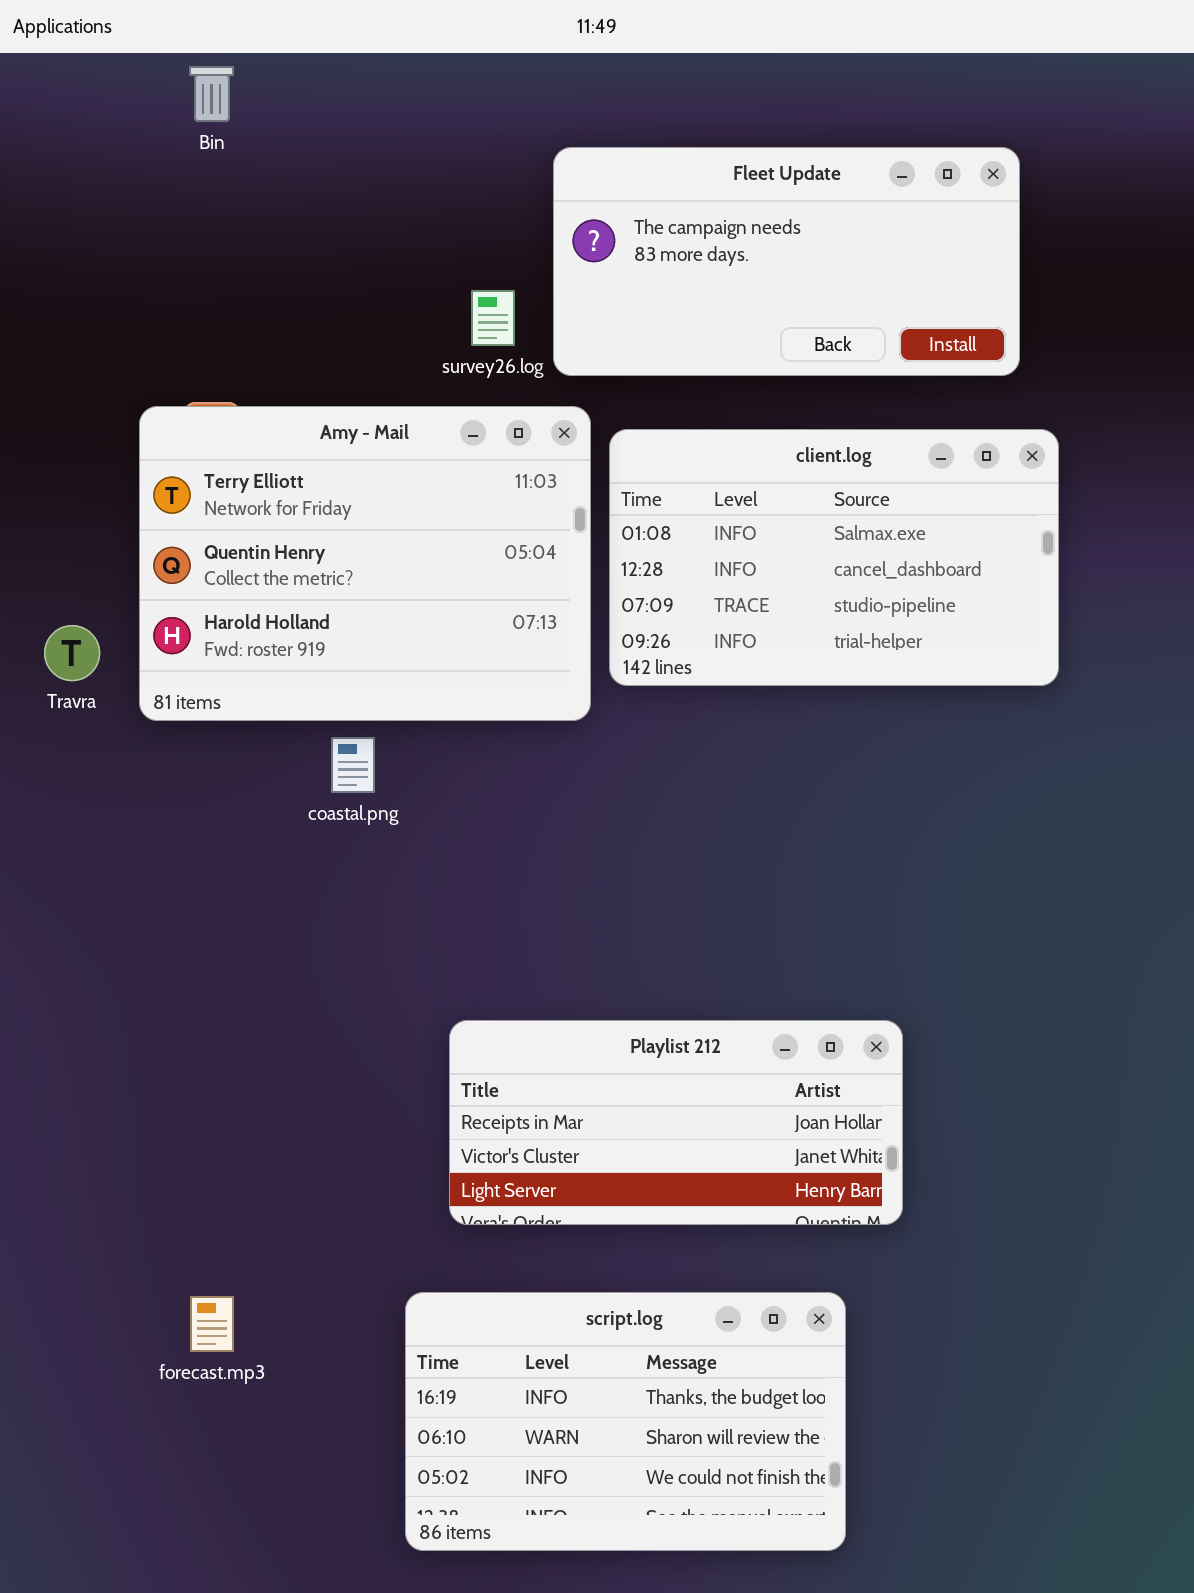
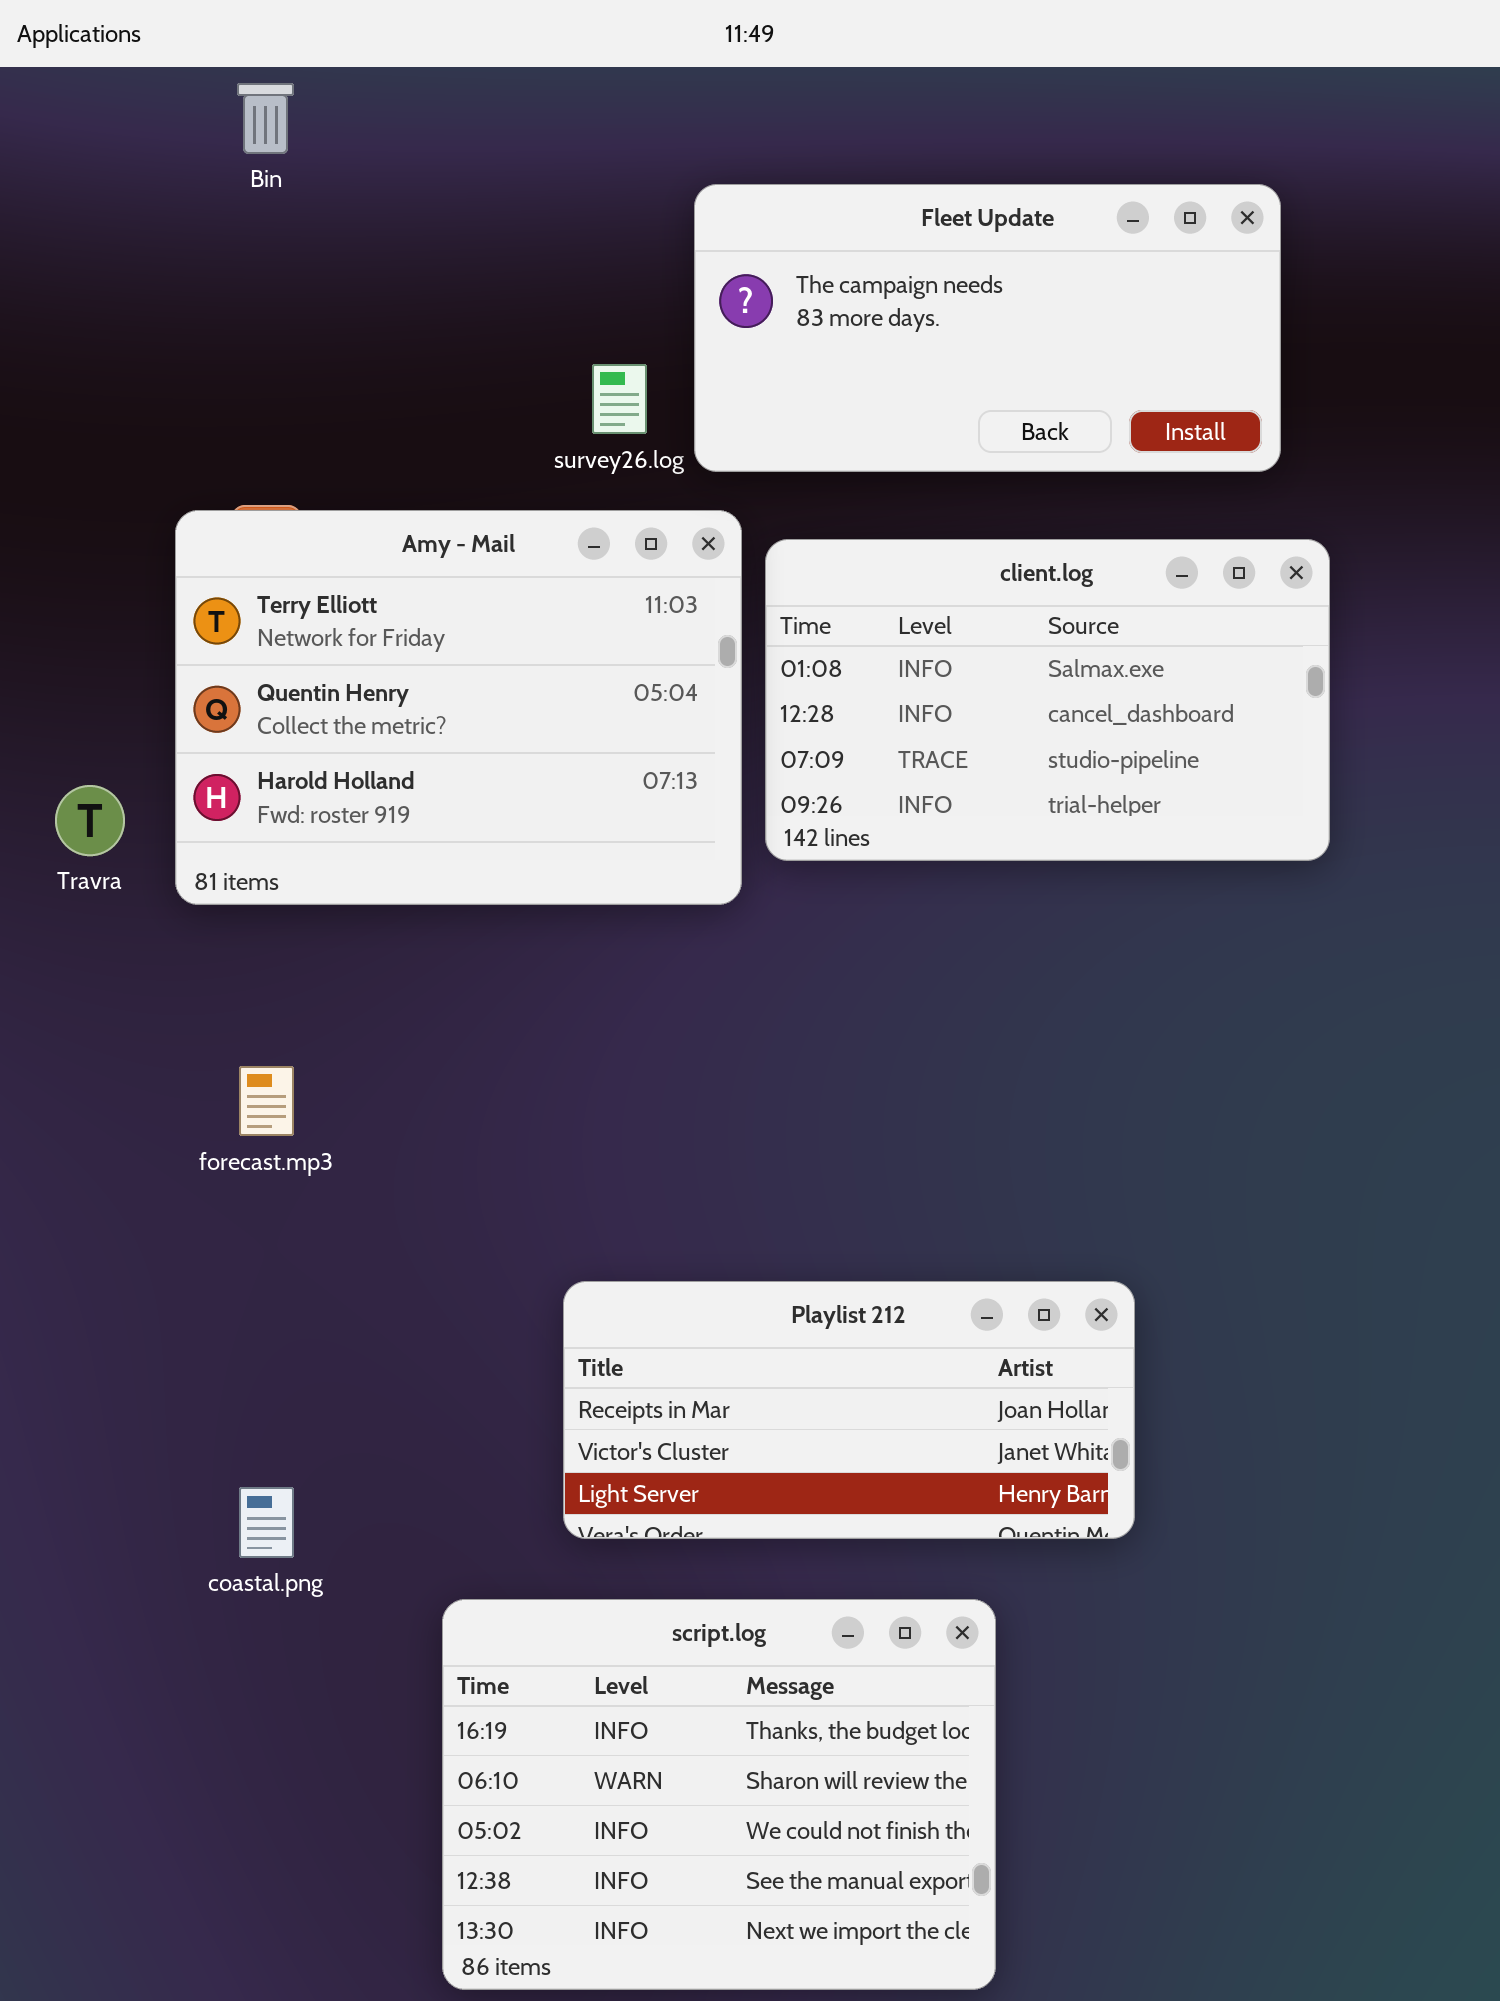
coastal.png: [331,737,375,793] -> [239,1487,294,1558], moved
script.log: [405,1292,846,1551] -> [442,1599,996,1990], moved, resized
forecast.mp3: [190,1296,234,1352] -> [239,1066,294,1136], moved

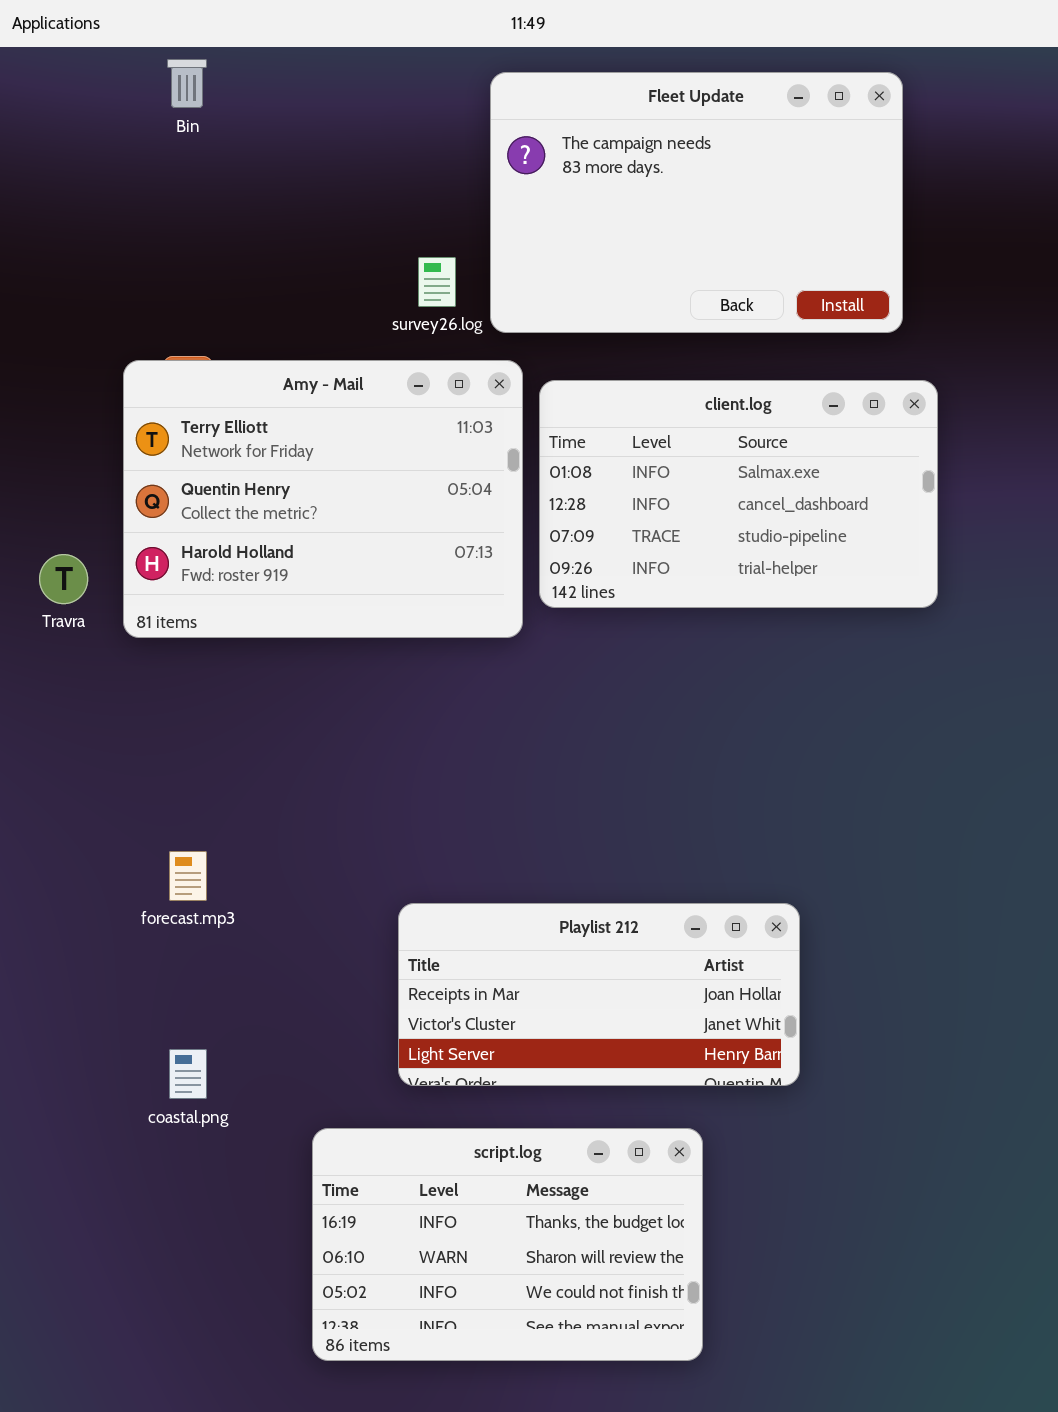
Fleet Update: [694,184,1281,472] -> [490,72,903,333], resized
forecast.mp3: [239,1066,294,1136] -> [169,851,207,901], moved
script.log: [442,1599,996,1990] -> [312,1128,703,1361], resized

